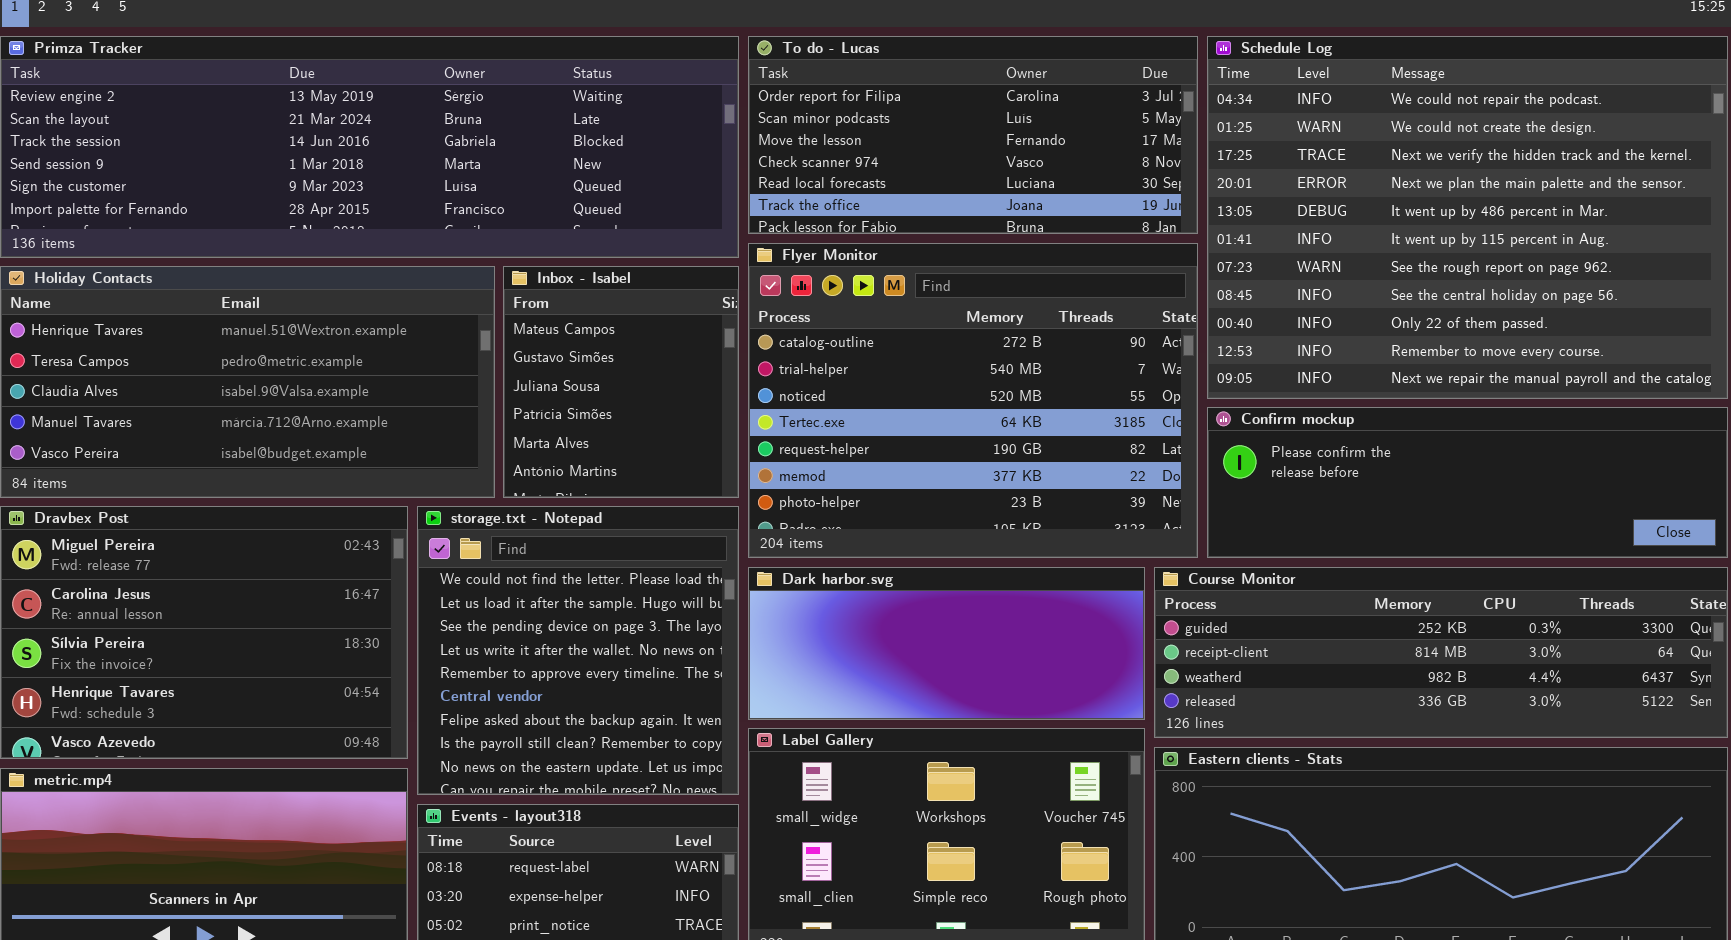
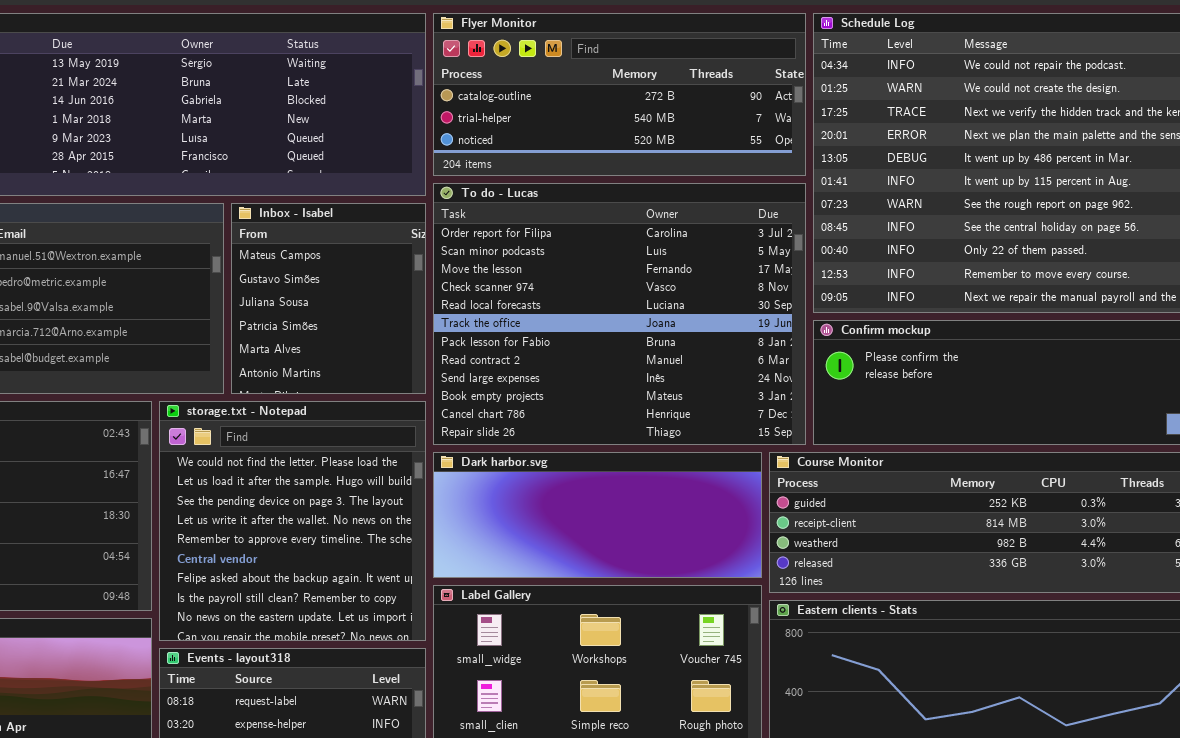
To do - Lucas: [748,36,1198,234] -> [433,183,806,445], moved, resized
Flyer Monitor: [748,243,1198,558] -> [433,13,806,176], moved, resized

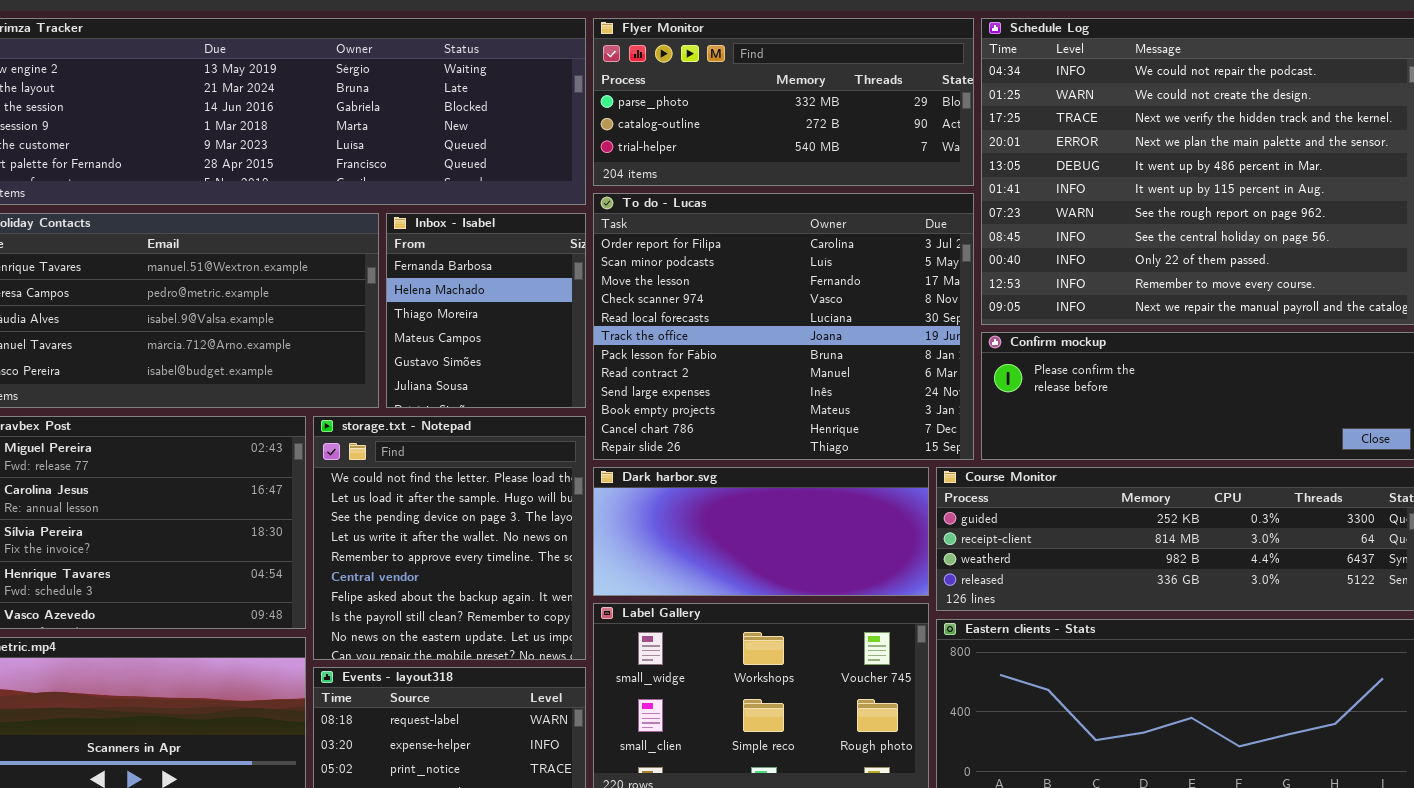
Flyer Monitor: [433,13,806,176] -> [593,18,974,186], scrolled up 1 row
Inbox - Isabel: [231,203,426,394] -> [386,213,586,408], scrolled up 3 rows

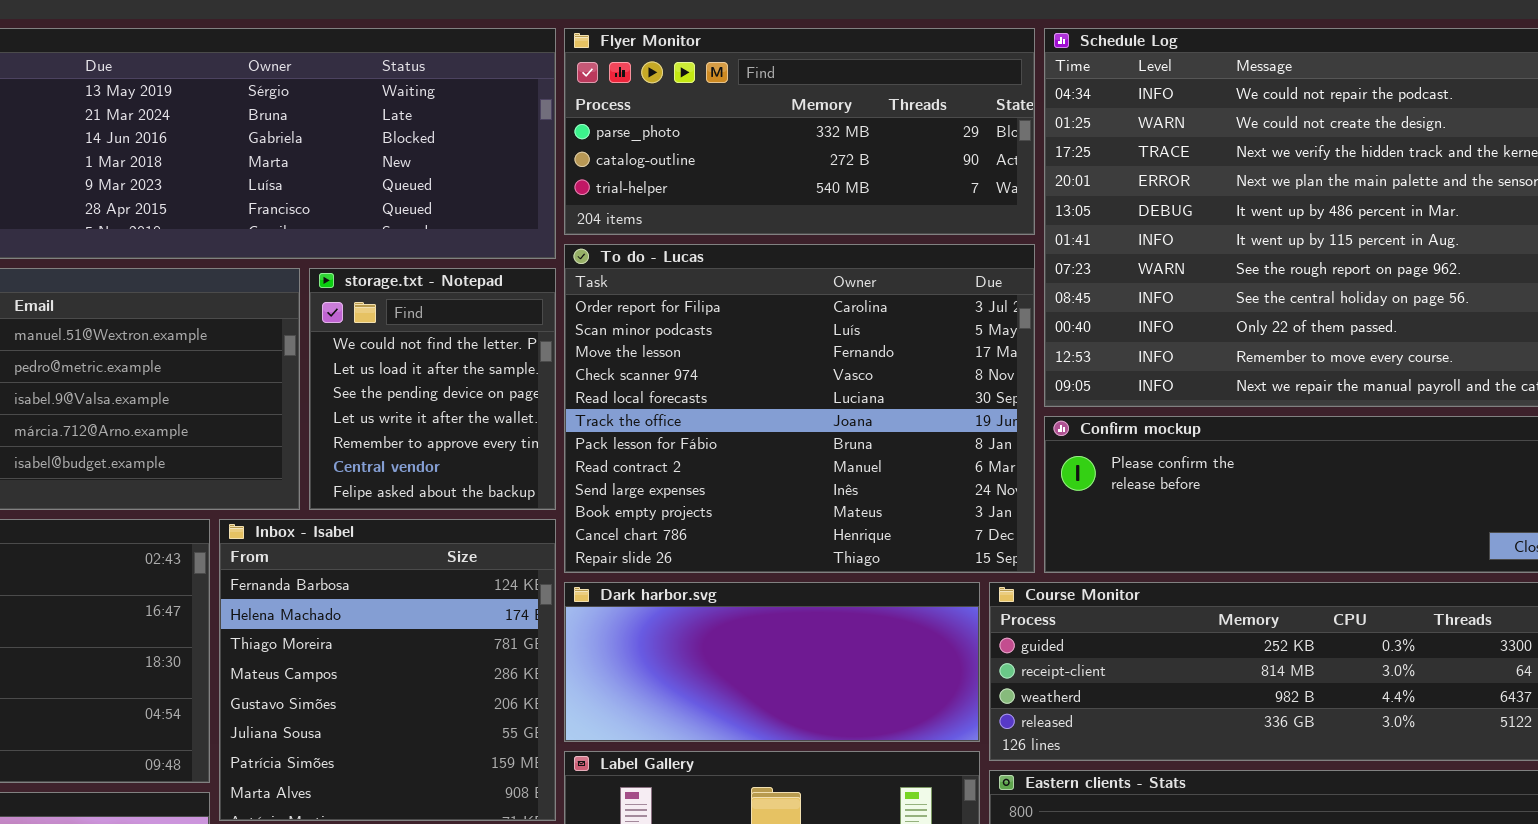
Inbox - Isabel: [386,213,586,408] -> [219,519,556,821], moved, resized
storage.txt - Notepad: [313,416,586,660] -> [309,268,556,510], moved, resized

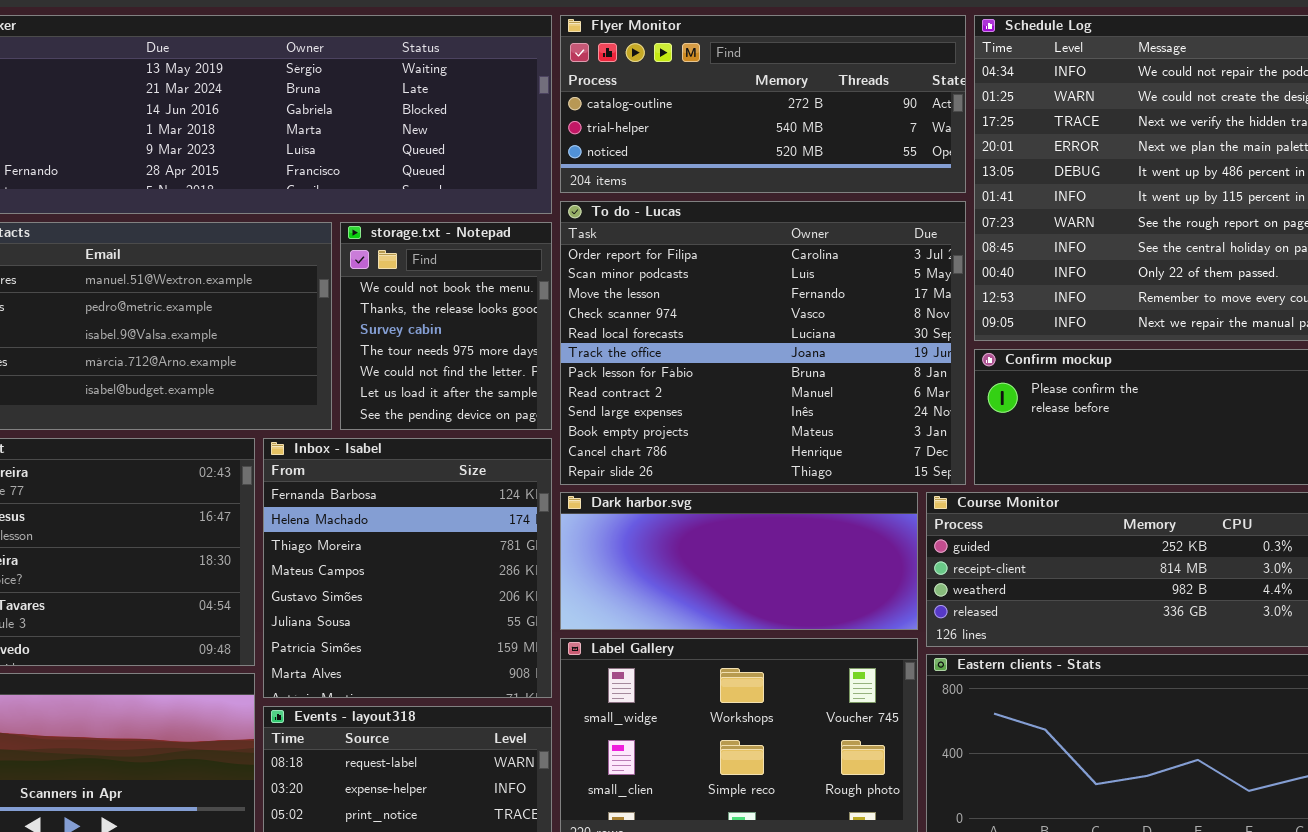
Flyer Monitor: [564,28,1035,235] -> [560,15,966,193], scrolled down 1 row
storage.txt - Notepad: [309,268,556,510] -> [340,222,552,430], scrolled up 4 rows

